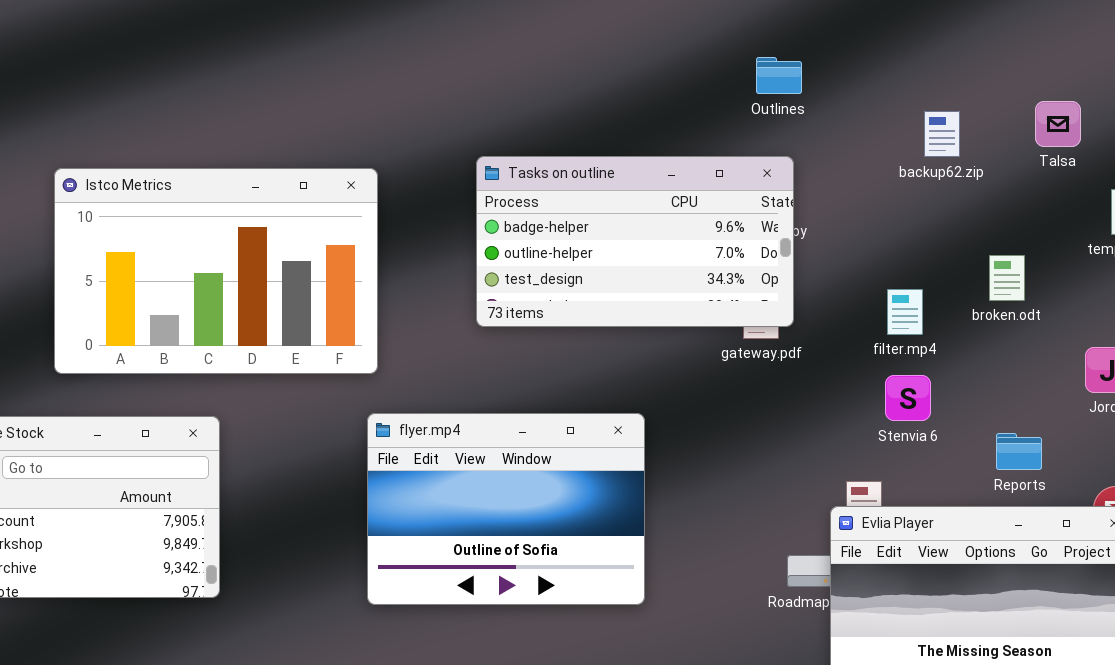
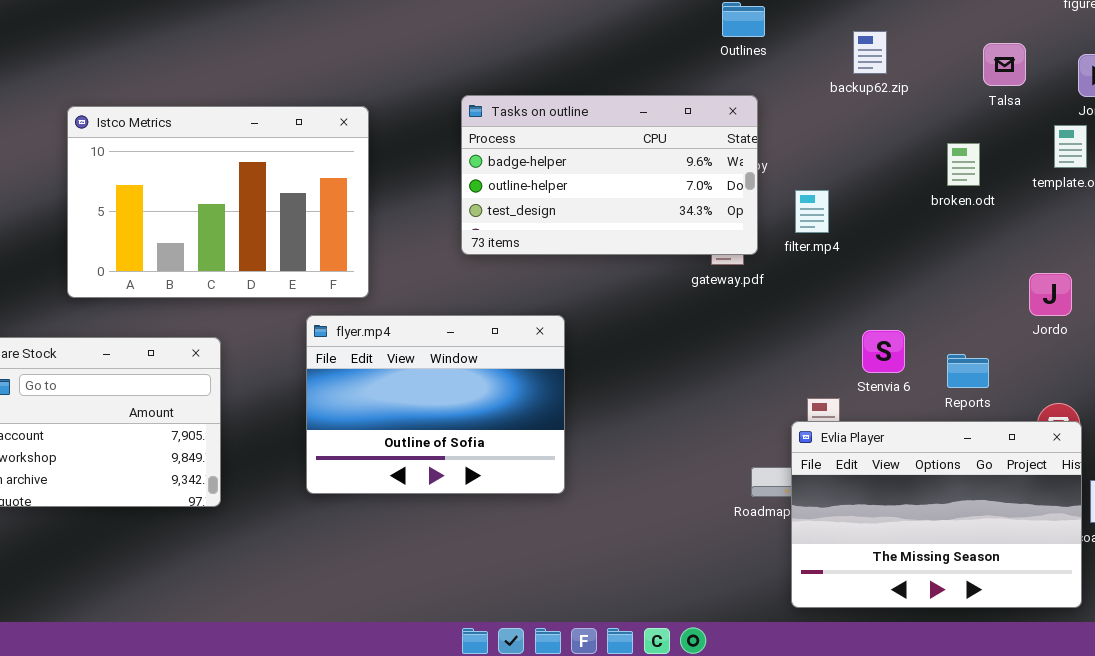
backup62.zip: [924,111,960,157] -> [853,31,887,74], moved
broken.odt: [989,255,1025,301] -> [947,143,980,186], moved
filter.mp4: [887,289,923,335] -> [795,190,829,233], moved
Stenvia 6: [885,375,931,421] -> [862,330,905,373], moved
flyer.mp4: [367,413,645,605] -> [306,315,565,494], moved

